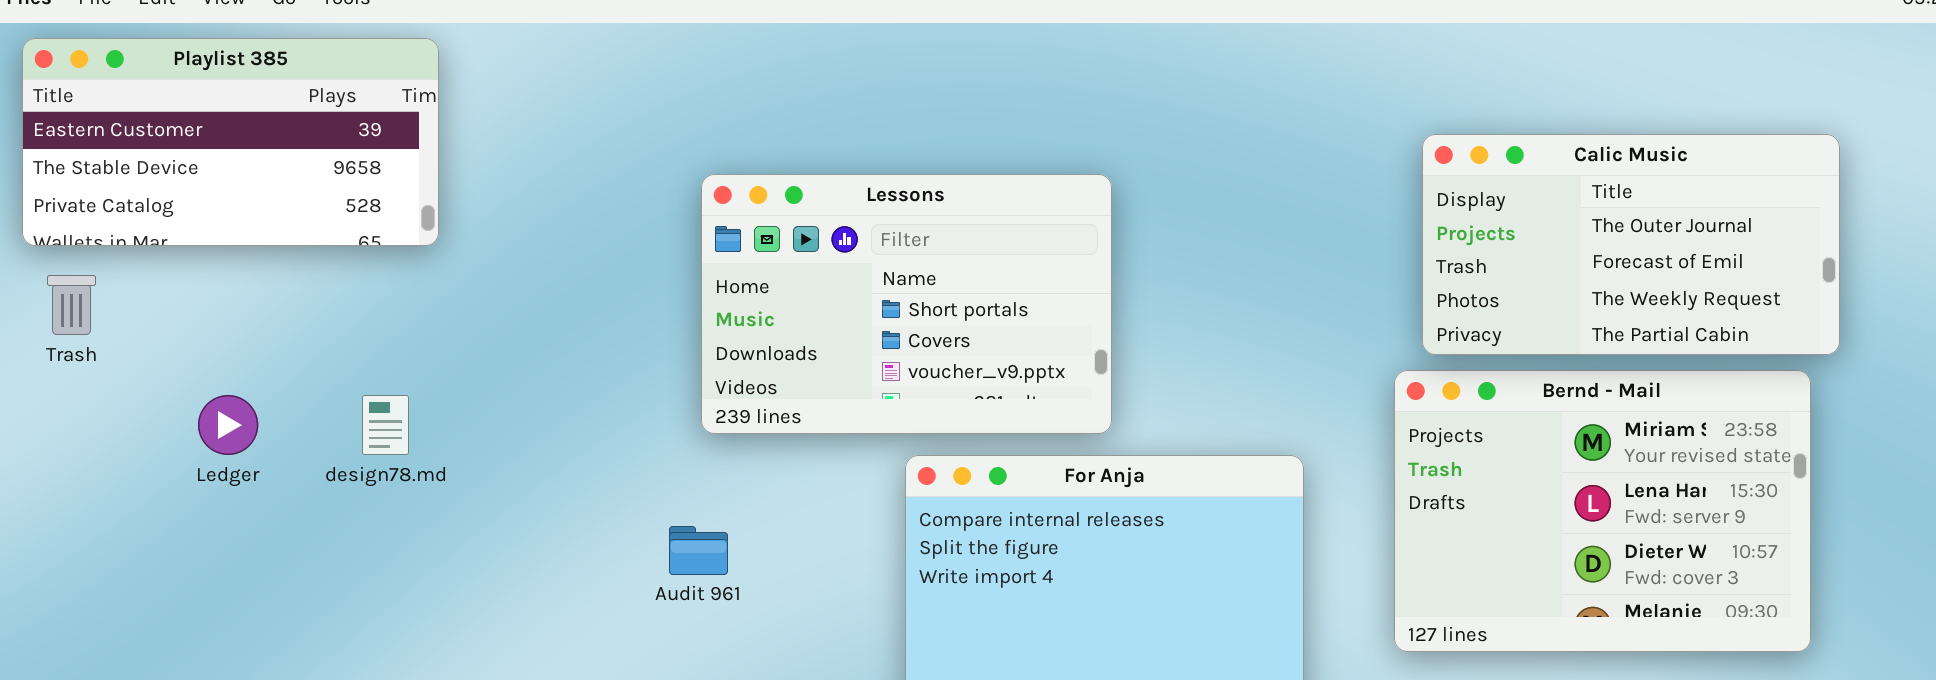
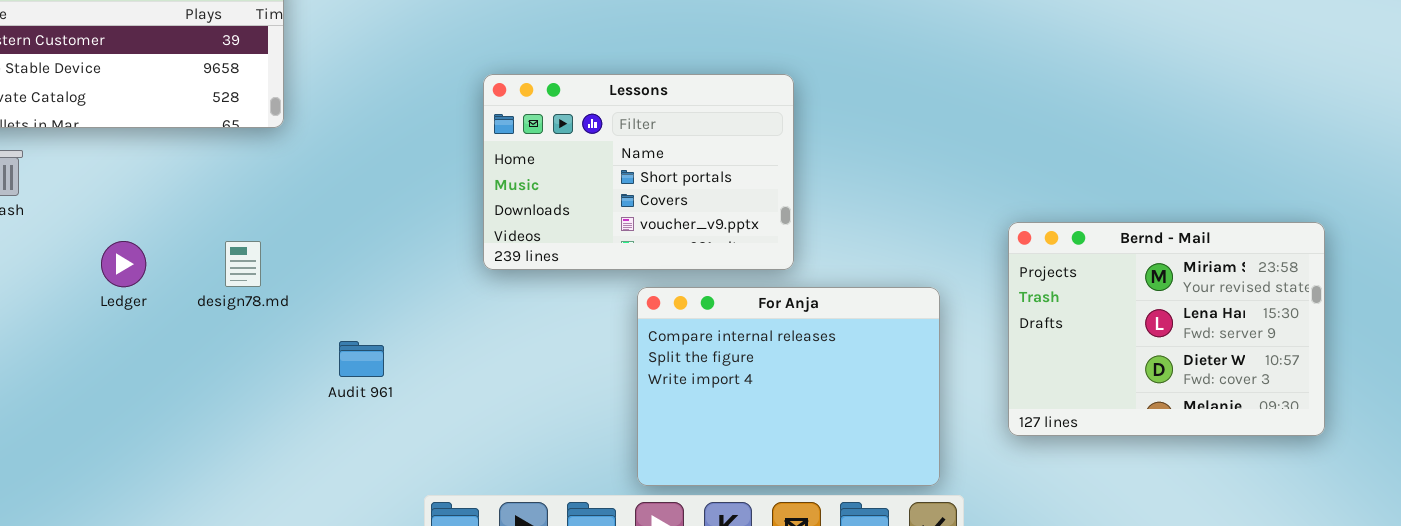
Calic Music: [1422,134,1840,355] -> none, closed
Audit 961: [669,526,728,575] -> [339,341,384,377], moved

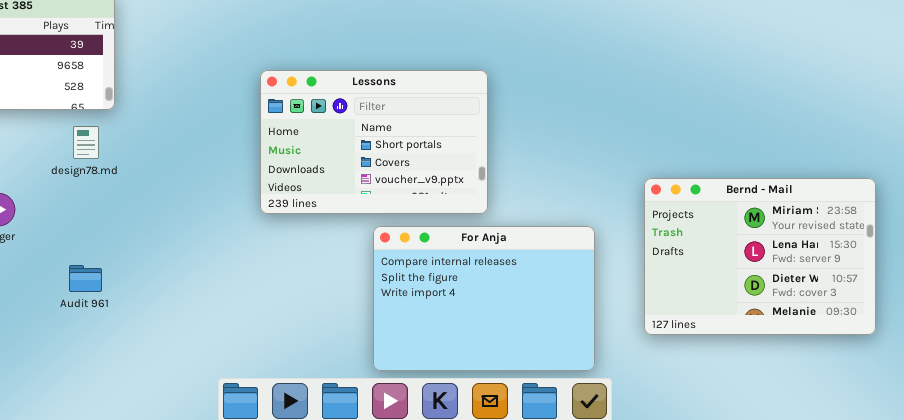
design78.md: [225,241,261,287] -> [73,126,99,159], moved
Audit 961: [339,341,384,377] -> [69,265,102,292], moved

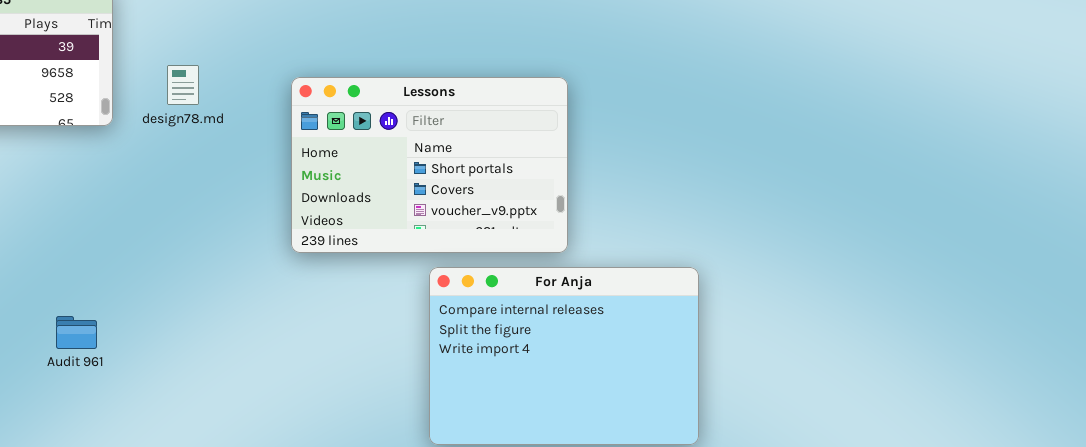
design78.md: [73,126,99,159] -> [167,65,199,105], moved
Bernd - Mail: [644,178,876,335] -> none, closed

